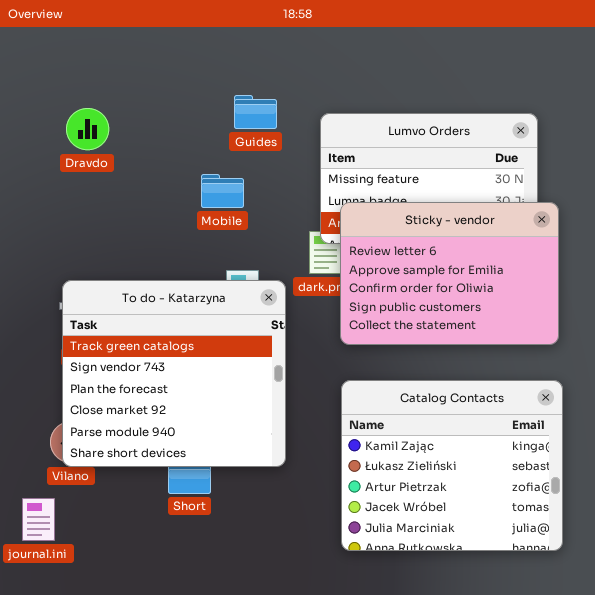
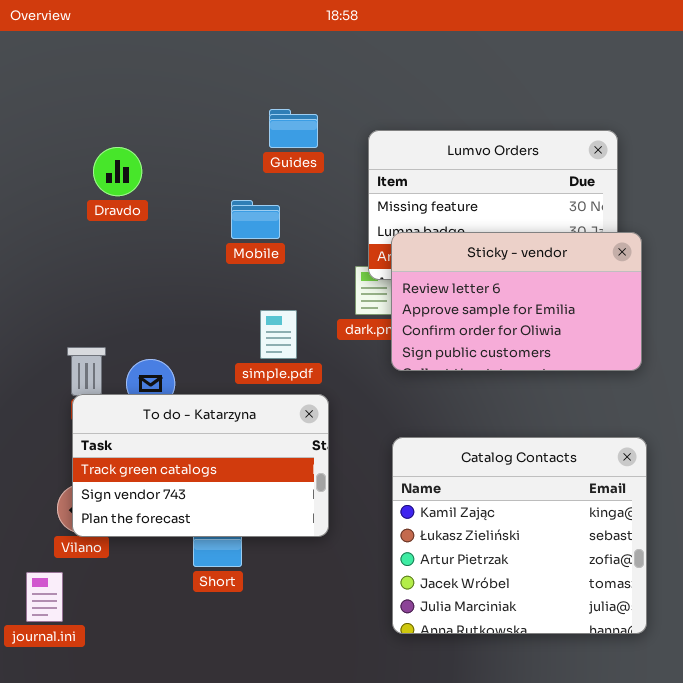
Dravdo: [66,108,109,150] -> [93,147,142,196], moved
Sticky - vendor: [340,202,559,345] -> [391,232,642,371], resized
To do - Katarzyna: [62,280,286,467] -> [72,394,329,537], resized

